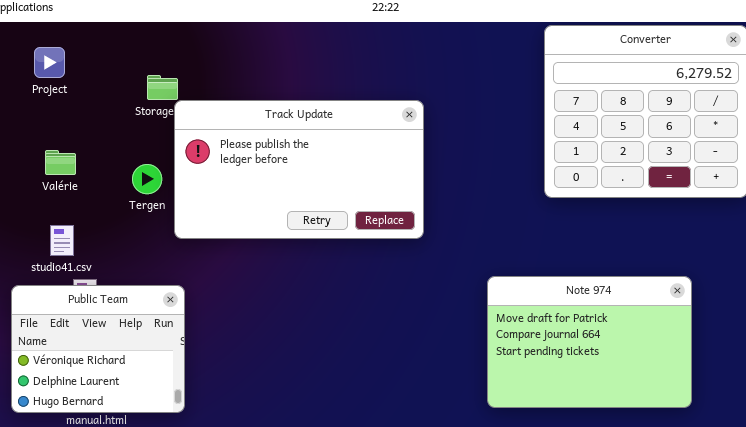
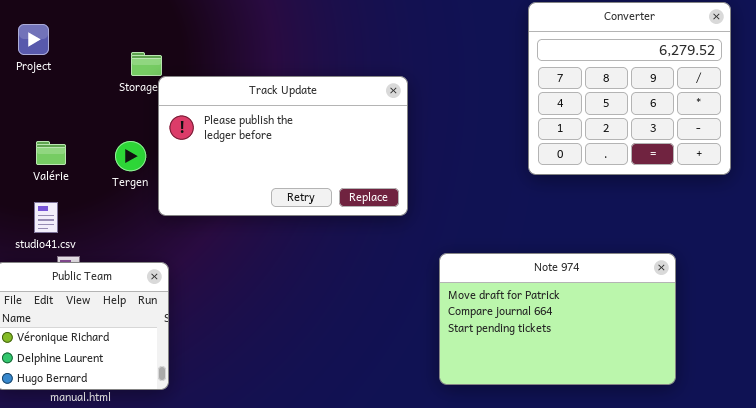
Valérie: [45,150,76,175] -> [36,141,66,165], moved
Note 974: [487,276,692,408] -> [439,253,676,385], resized

